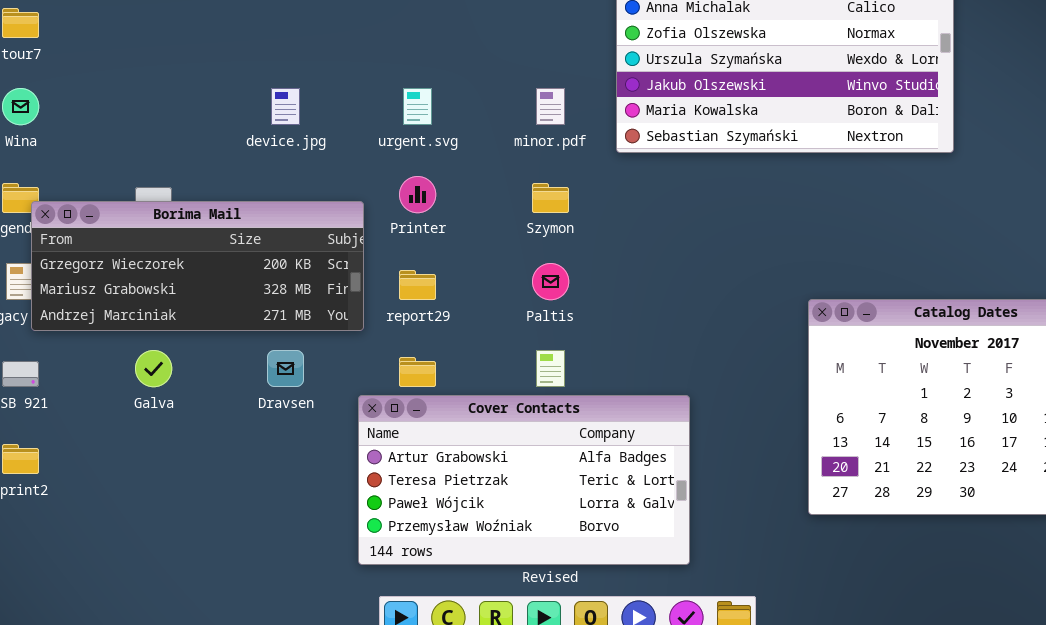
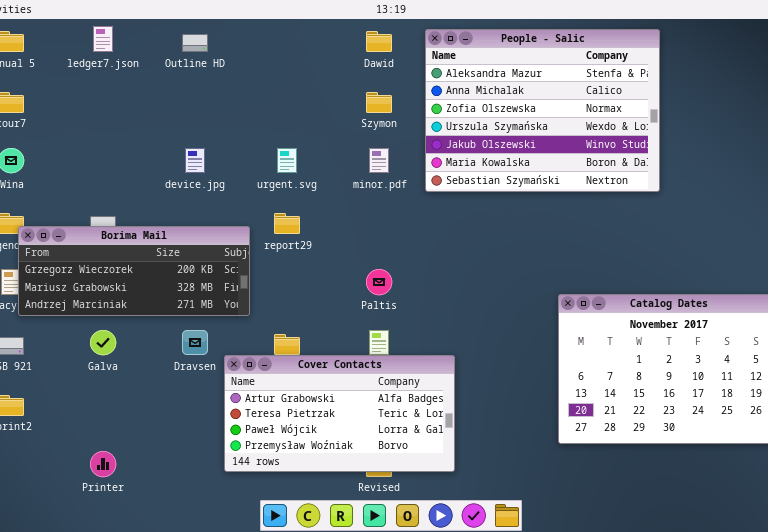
Printer: [399,176,436,213] -> [90,451,116,477], moved
Szymon: [532,183,569,213] -> [366,92,392,113], moved
report29: [399,270,436,300] -> [274,213,300,234], moved
Cover Contacts: [358,395,690,565] -> [224,355,455,472], moved

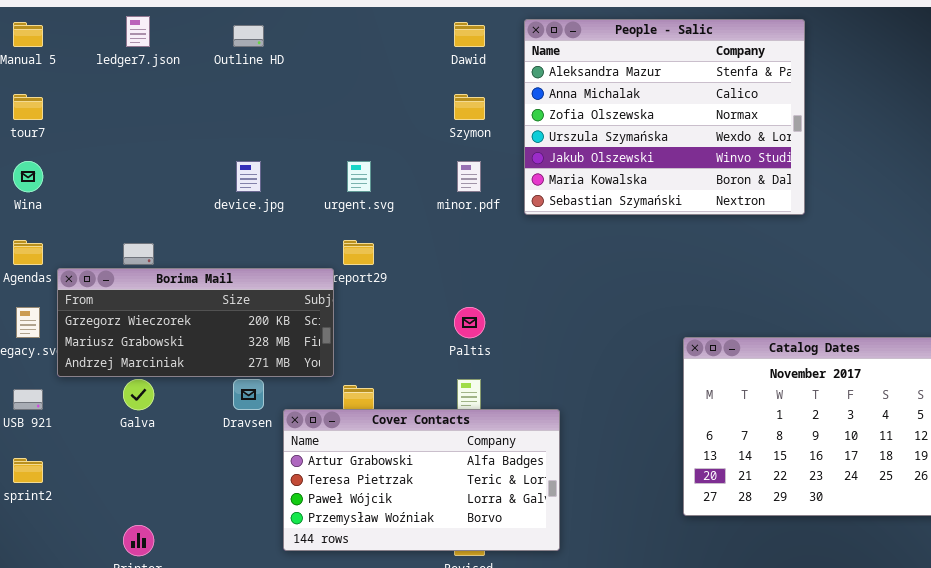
Borima Mail: [18,226,250,316] -> [57,268,334,377], moved

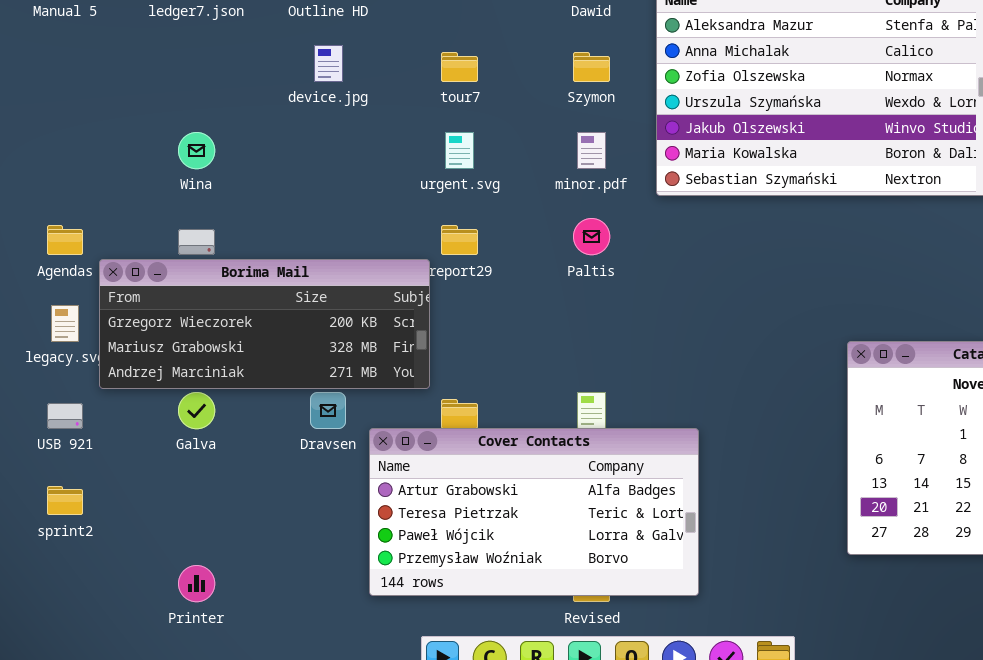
tour7: [13,94,43,120] -> [441,52,478,82], moved
Wina: [13,161,43,192] -> [178,132,215,169], moved
device.jpg: [236,161,261,192] -> [314,45,343,82], moved
Paltis: [454,307,485,338] -> [573,218,610,255], moved

